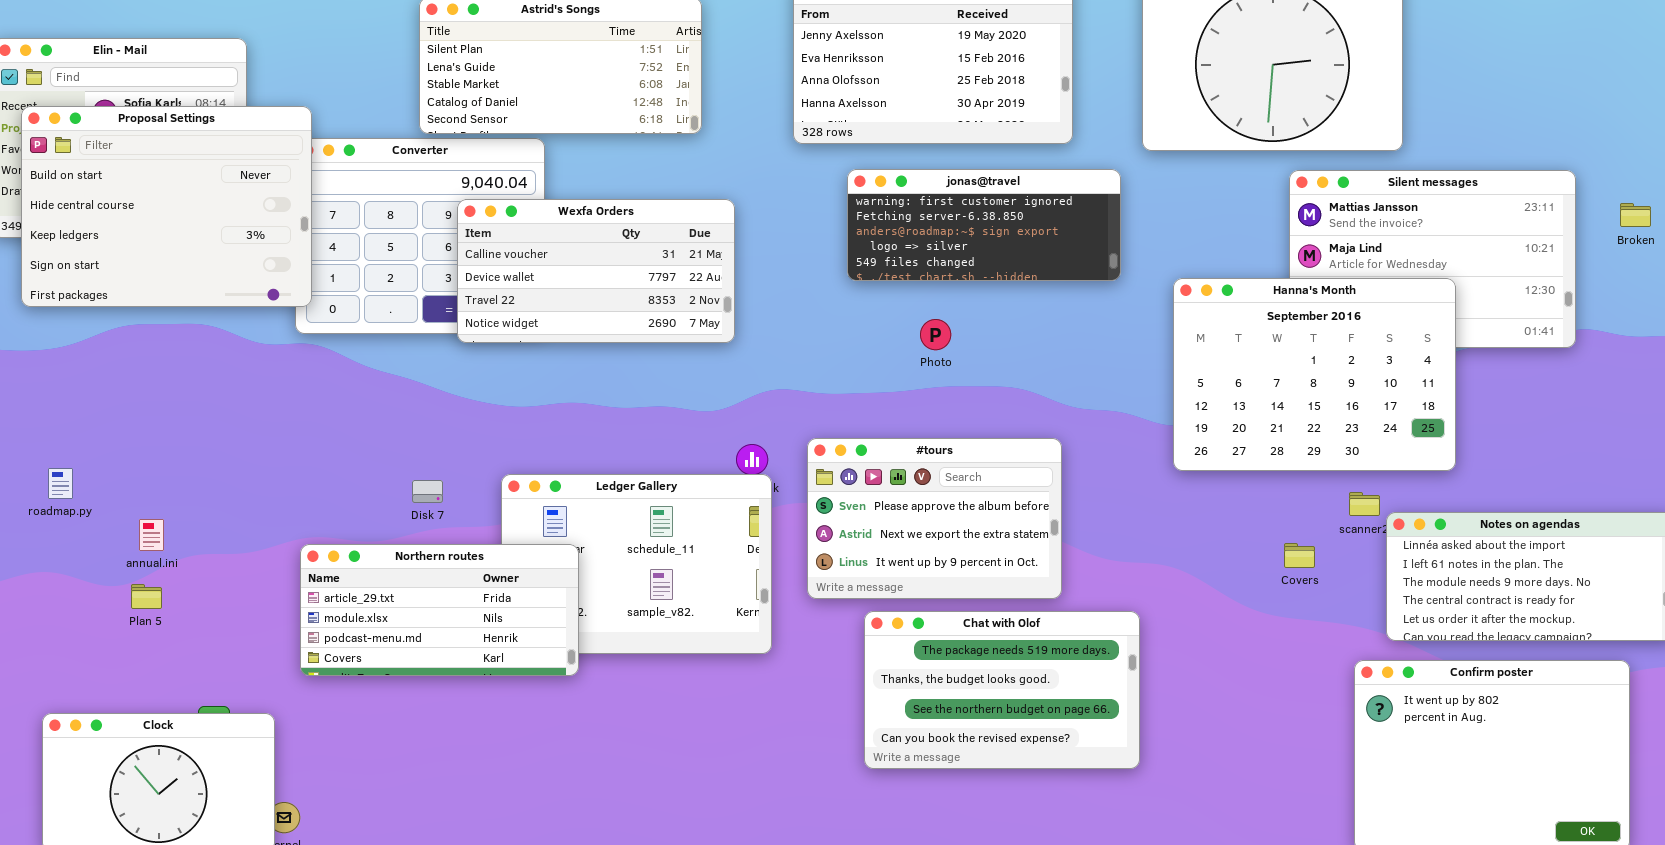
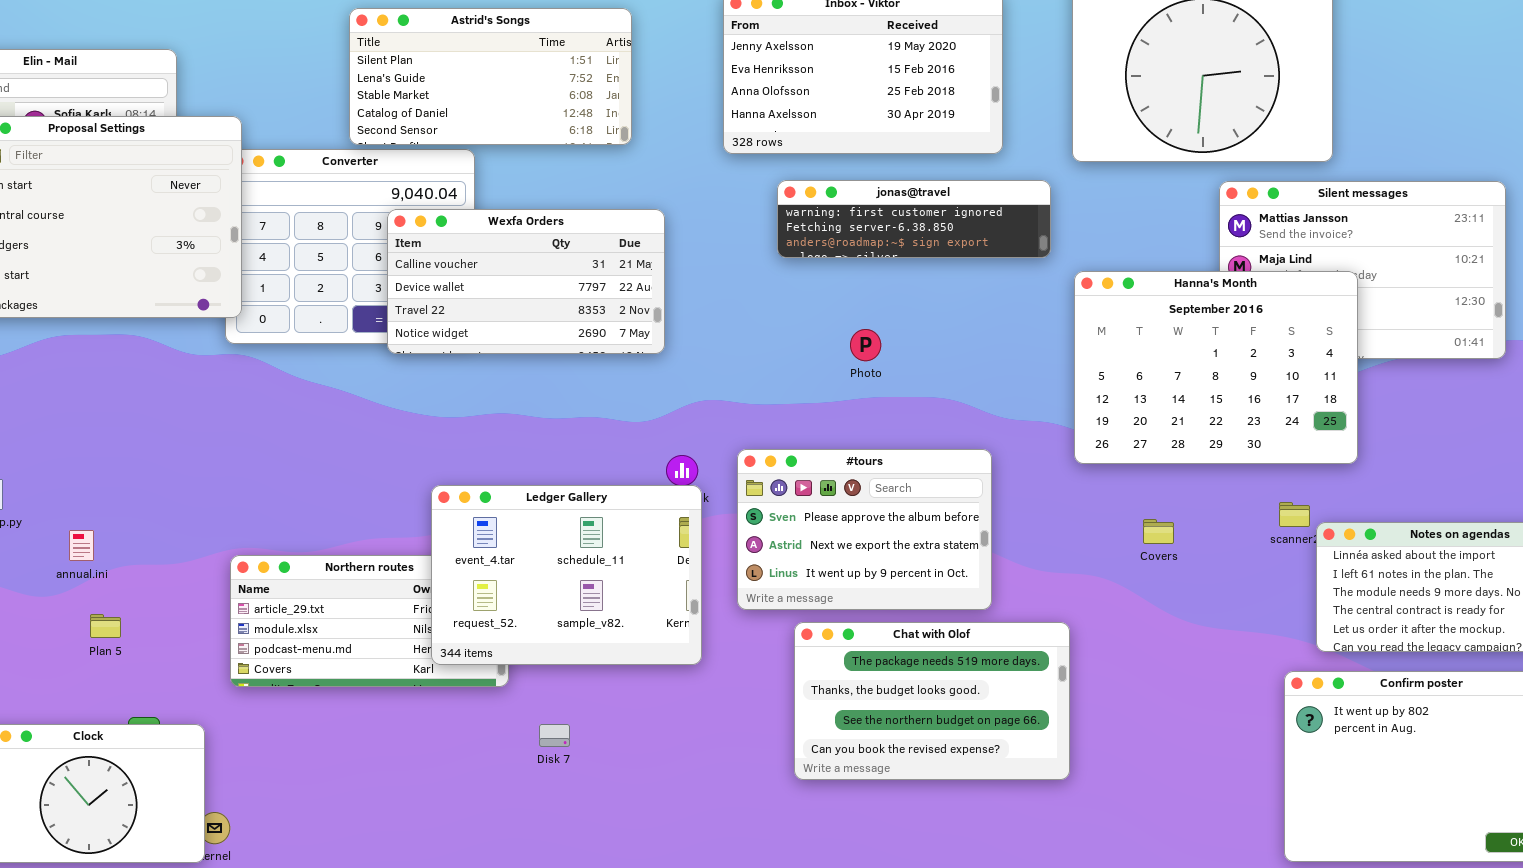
jonas@travel: [847,169,1121,281] -> [777,180,1051,258], resized
Hanna's Month: [1173,278,1456,471] -> [1074,271,1358,464], moved
Ledger Gallery: [501,474,772,654] -> [431,485,702,665], raised
Disk 7: [412,480,443,503] -> [539,724,570,747], moved
Covers: [1284,543,1315,568] -> [1143,519,1174,544], moved
Plan 5: [131,584,162,609] -> [90,614,121,638], moved

